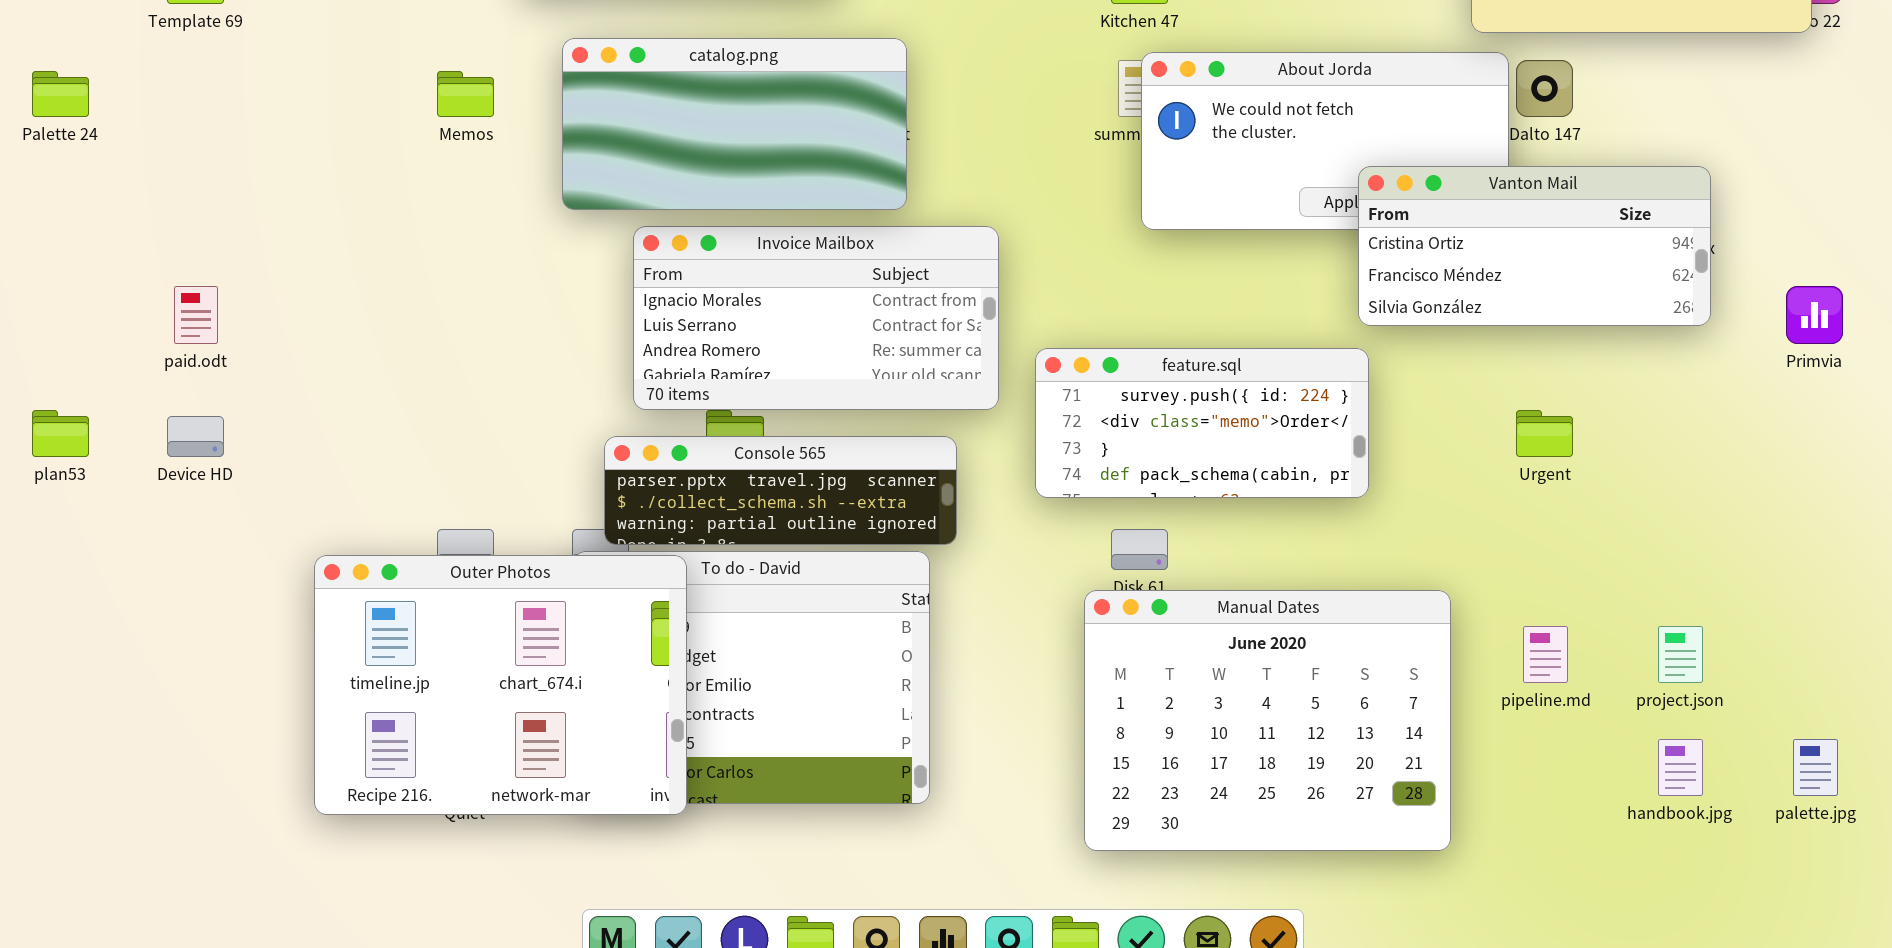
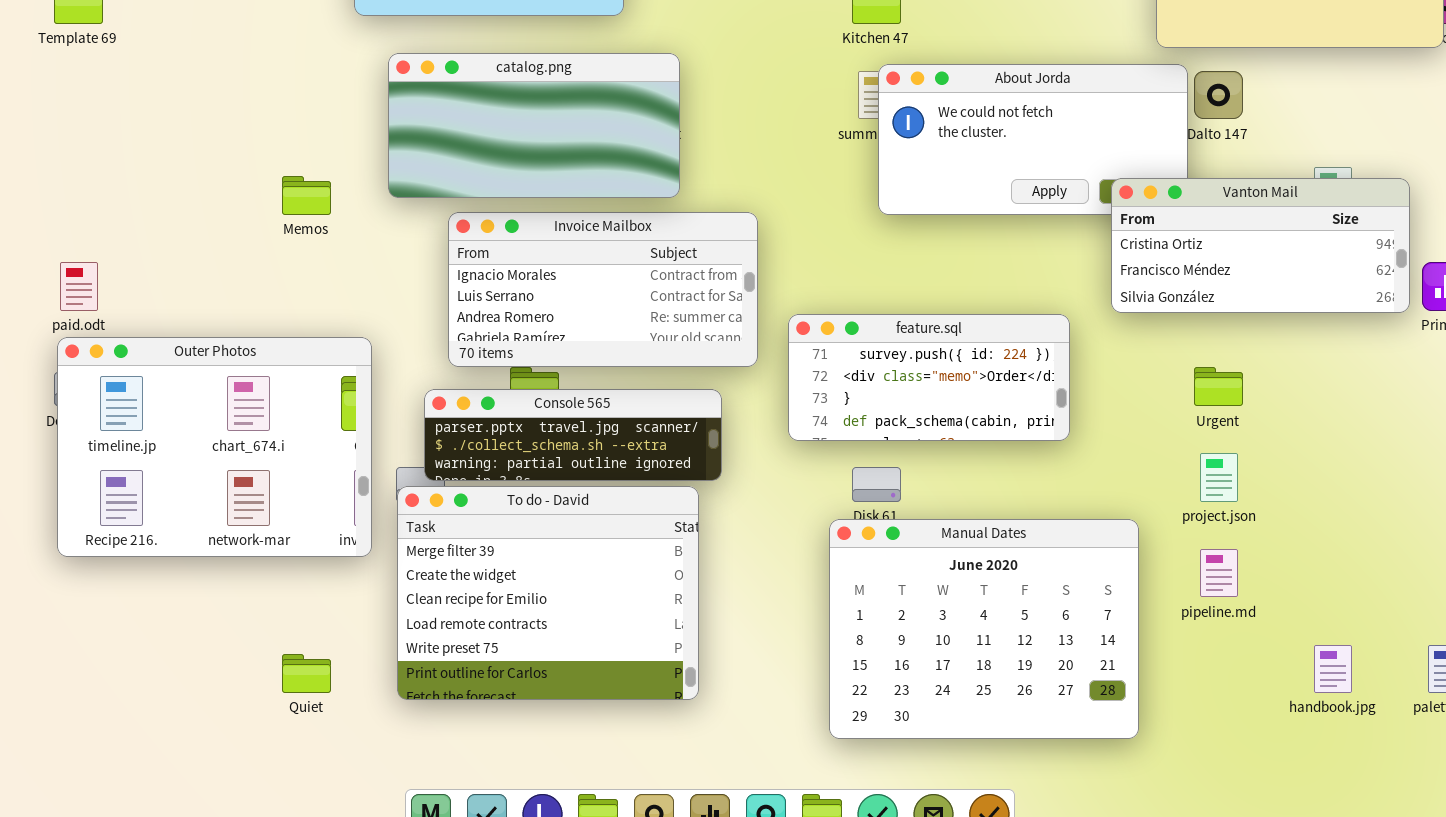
Memos: [437,71,494,117] -> [282,176,331,215], moved
Vanton Mail: [1358,166,1711,326] -> [1111,178,1410,313], moved
Outer Photos: [314,555,687,815] -> [57,337,372,557], moved
project.json: [1658,626,1703,683] -> [1200,453,1238,502], moved

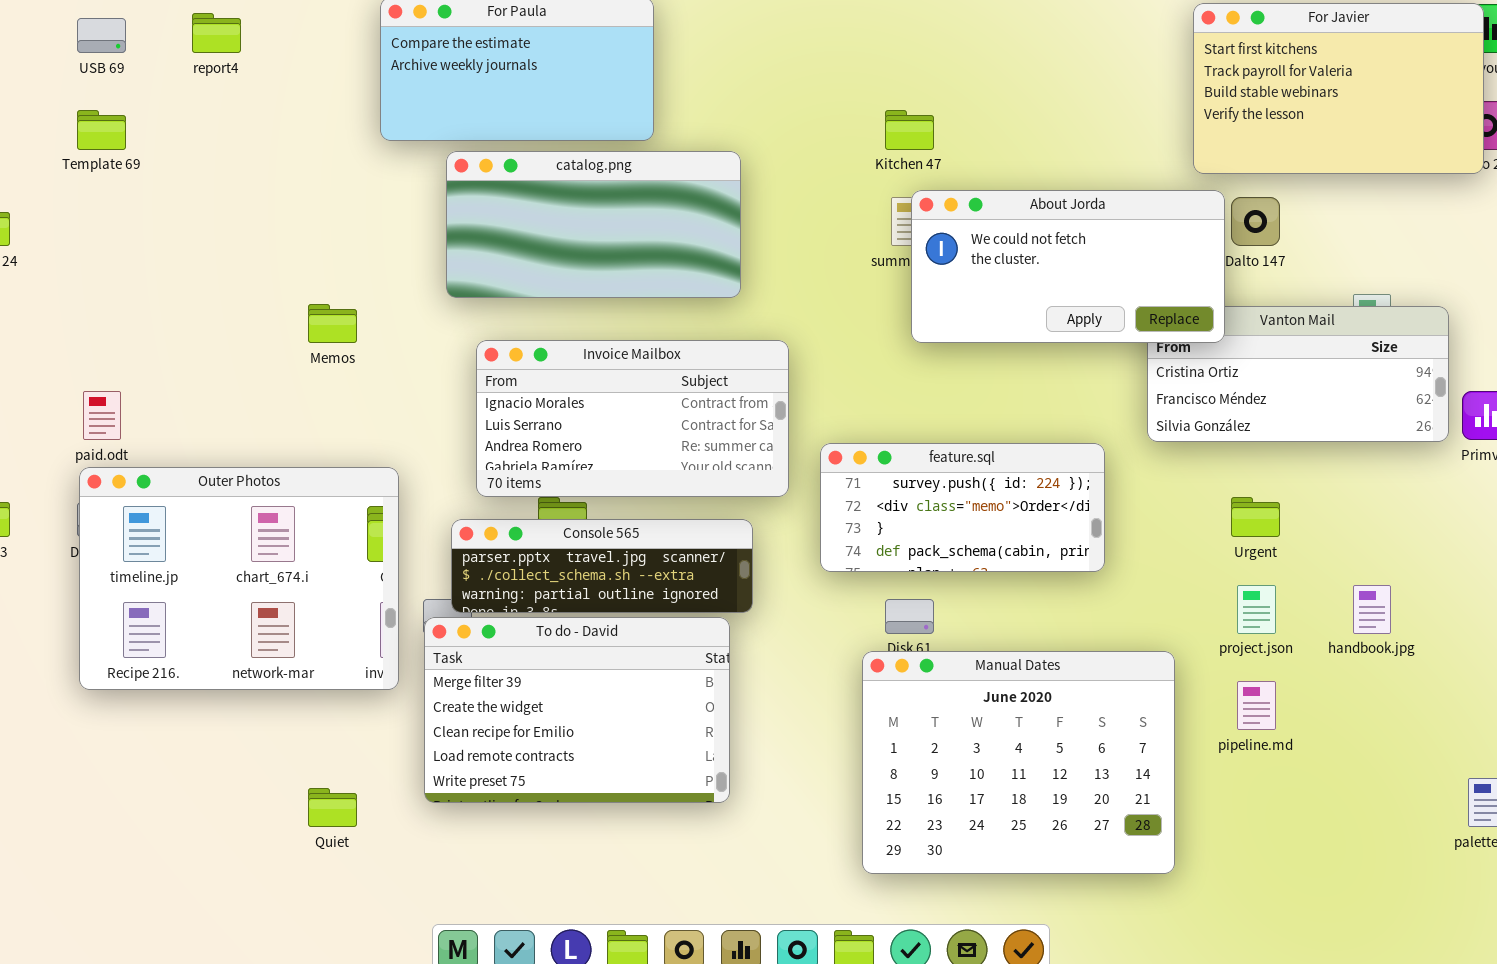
catalog.png: [388,53,680,198] -> [446,151,741,298], moved
About Jorda: [878,64,1188,215] -> [911,190,1225,343], raised
To do - David: [397,486,699,700] -> [424,617,730,803], resized
handbook.jpg: [1314,645,1352,693] -> [1353,585,1391,634], moved

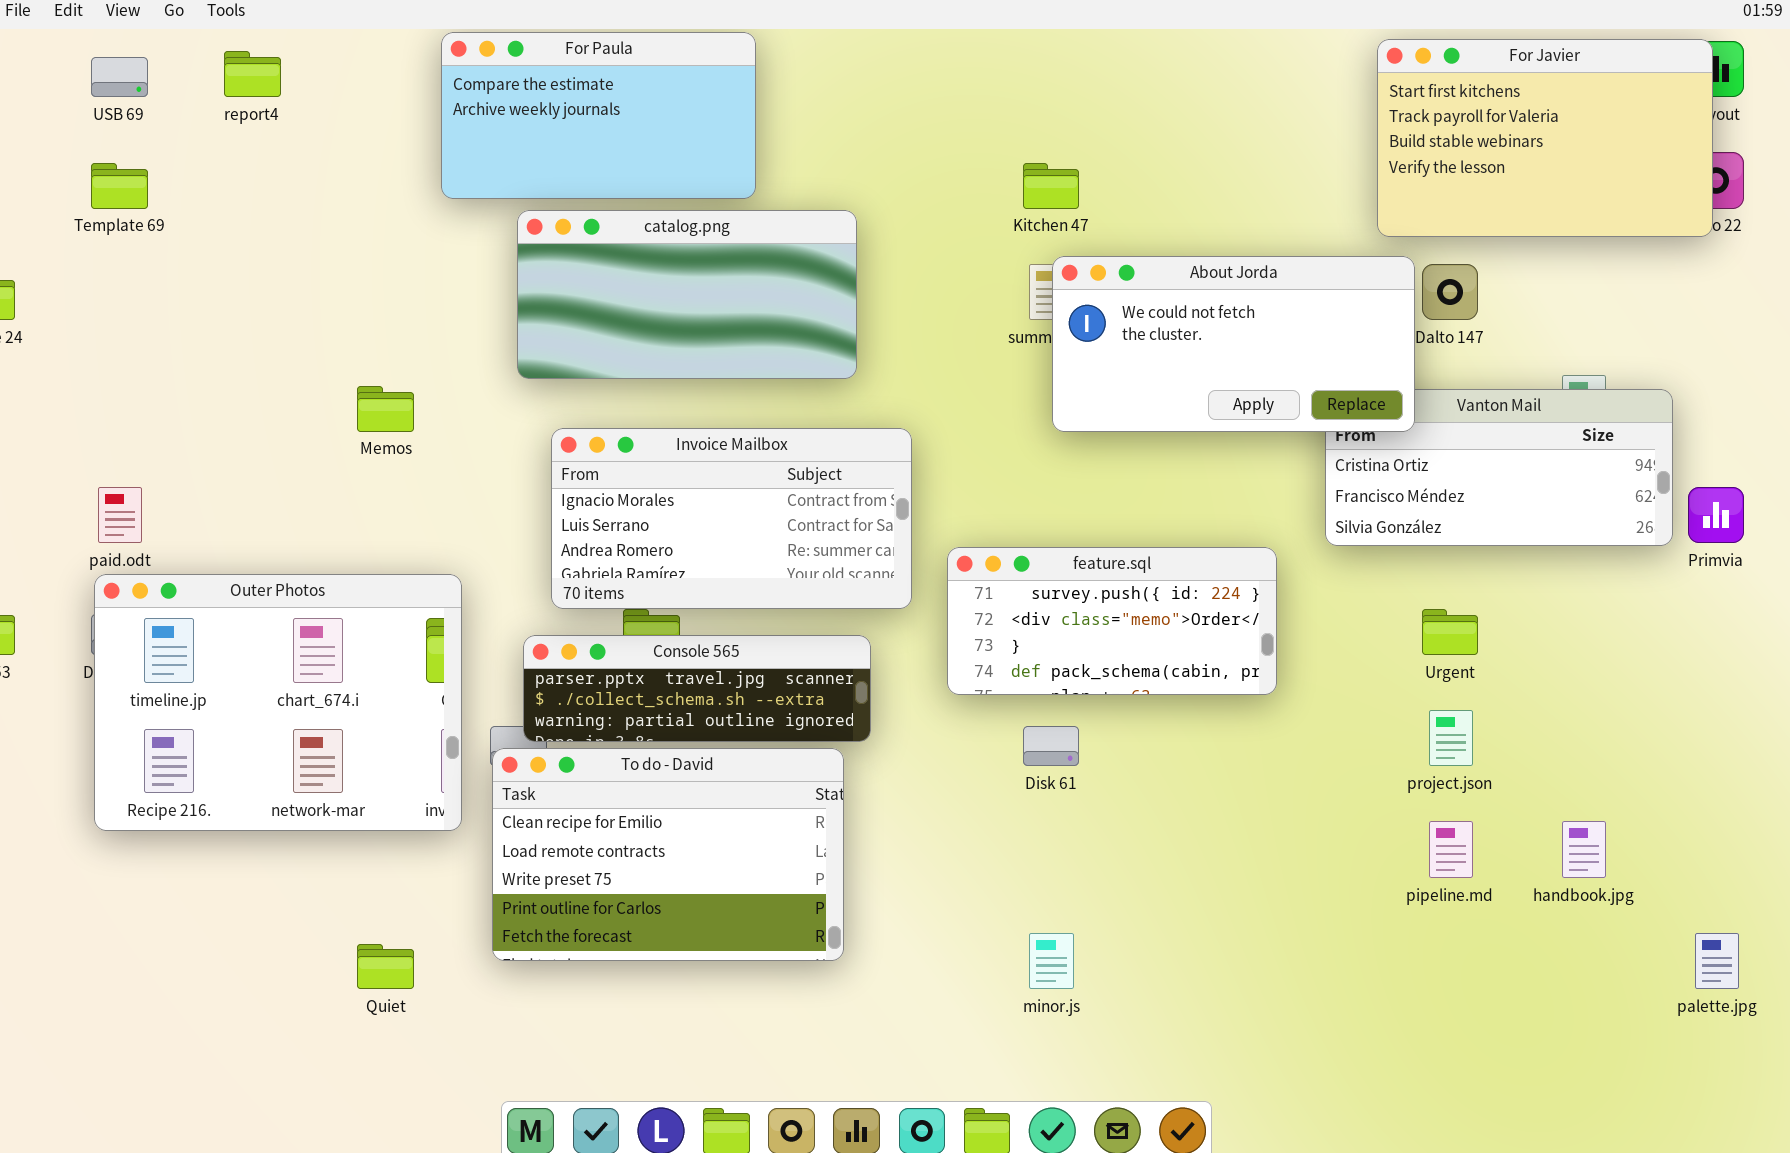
handbook.jpg: [1353,585,1391,634] -> [1562,821,1606,878], moved
To do - David: [424,617,730,803] -> [492,748,844,961], scrolled down 2 rows
Manual Dates: [862,651,1175,874] -> none, closed

